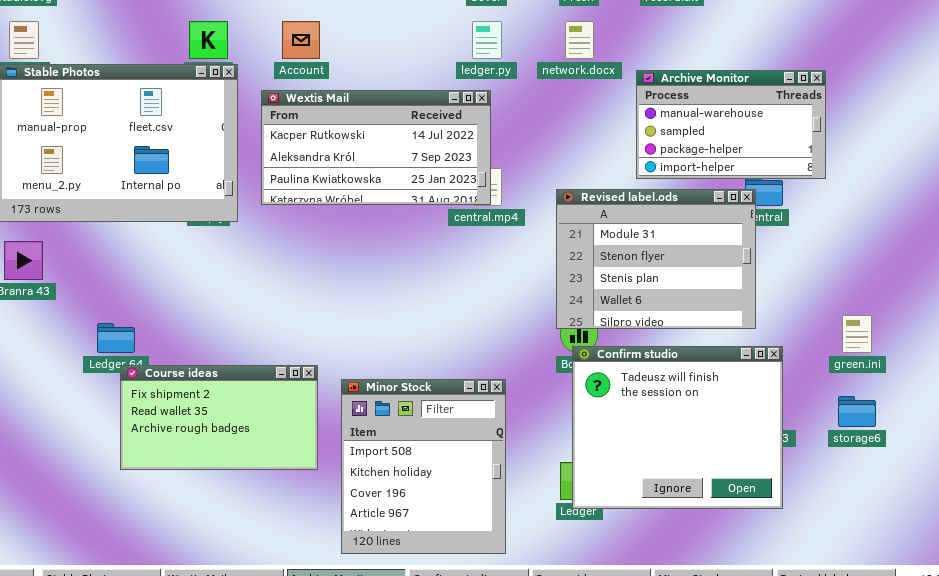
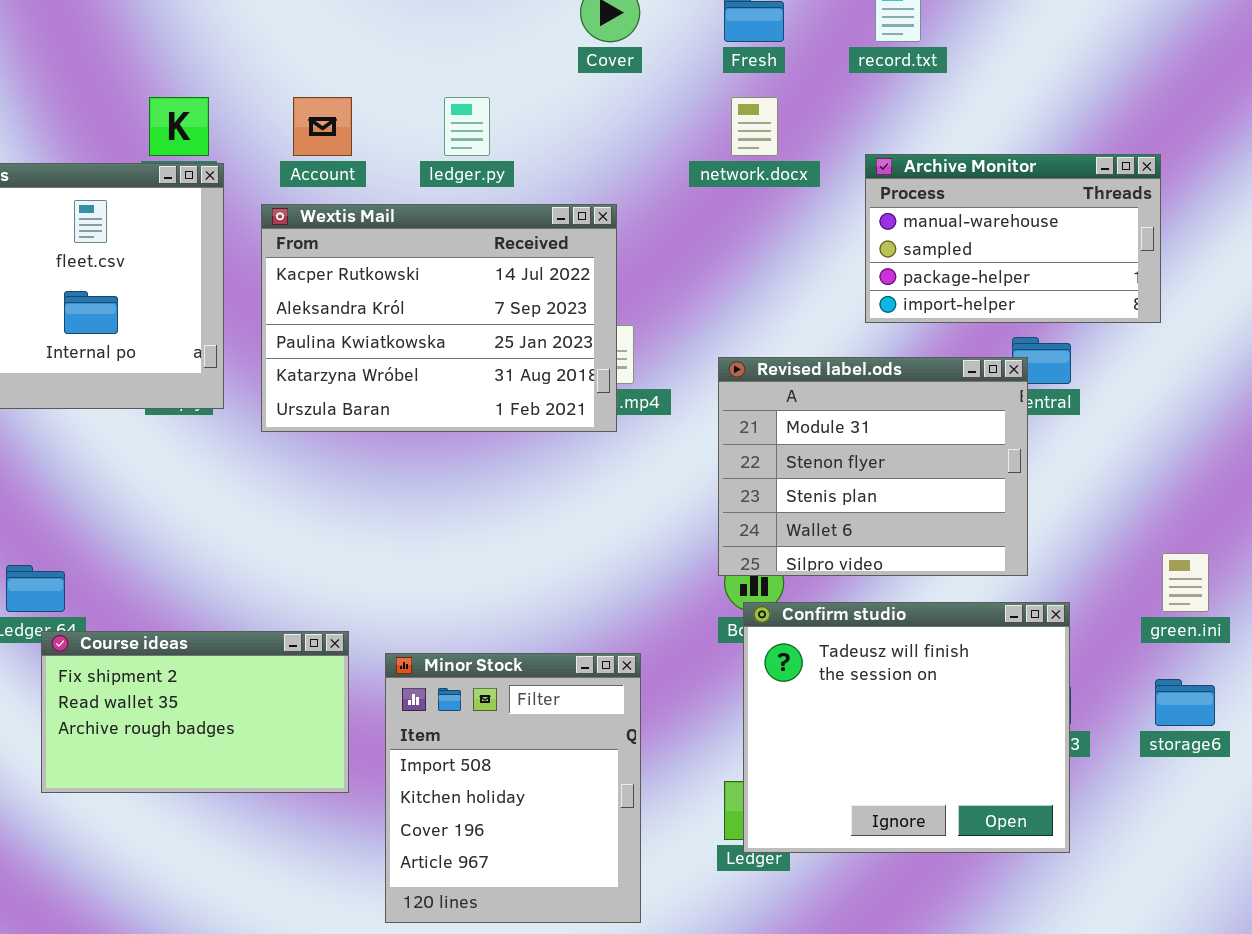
ledger.py: [472,21,502,59] -> [444,97,490,156], moved
Archive Monitor: [636,70,826,179] -> [865,154,1161,323], moved
Wextis Mail: [261,90,491,205] -> [261,204,617,432], resized

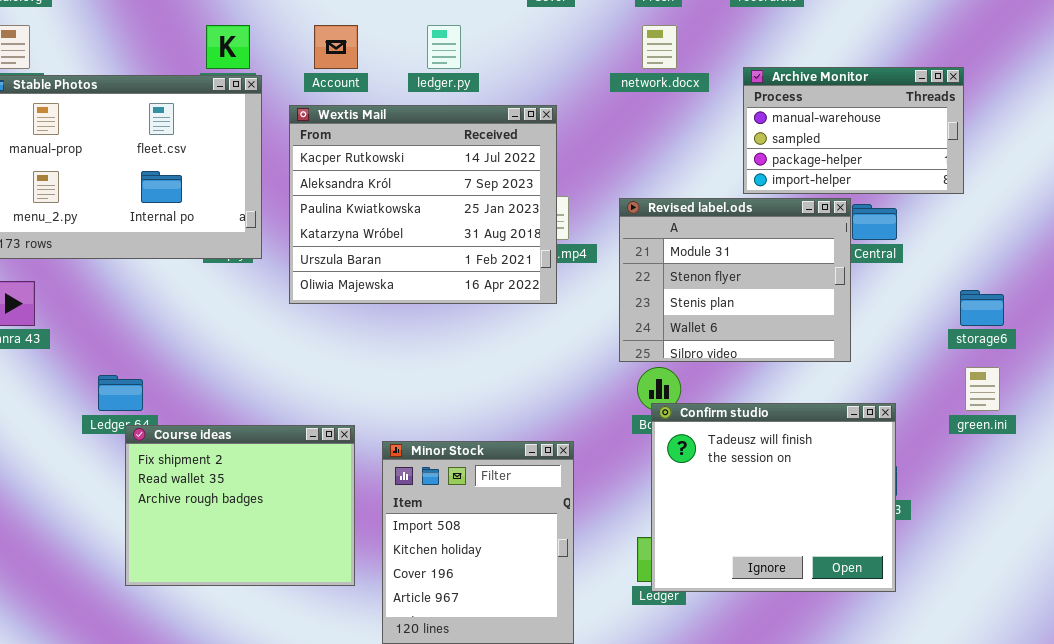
Wextis Mail: [261,204,617,432] -> [289,105,557,304], resized
Revised label.ods: [718,357,1028,576] -> [619,198,851,362], moved
Course ideas: [41,631,349,793] -> [125,425,355,586], resized
storage6: [1155,679,1215,726] -> [960,290,1004,326], moved

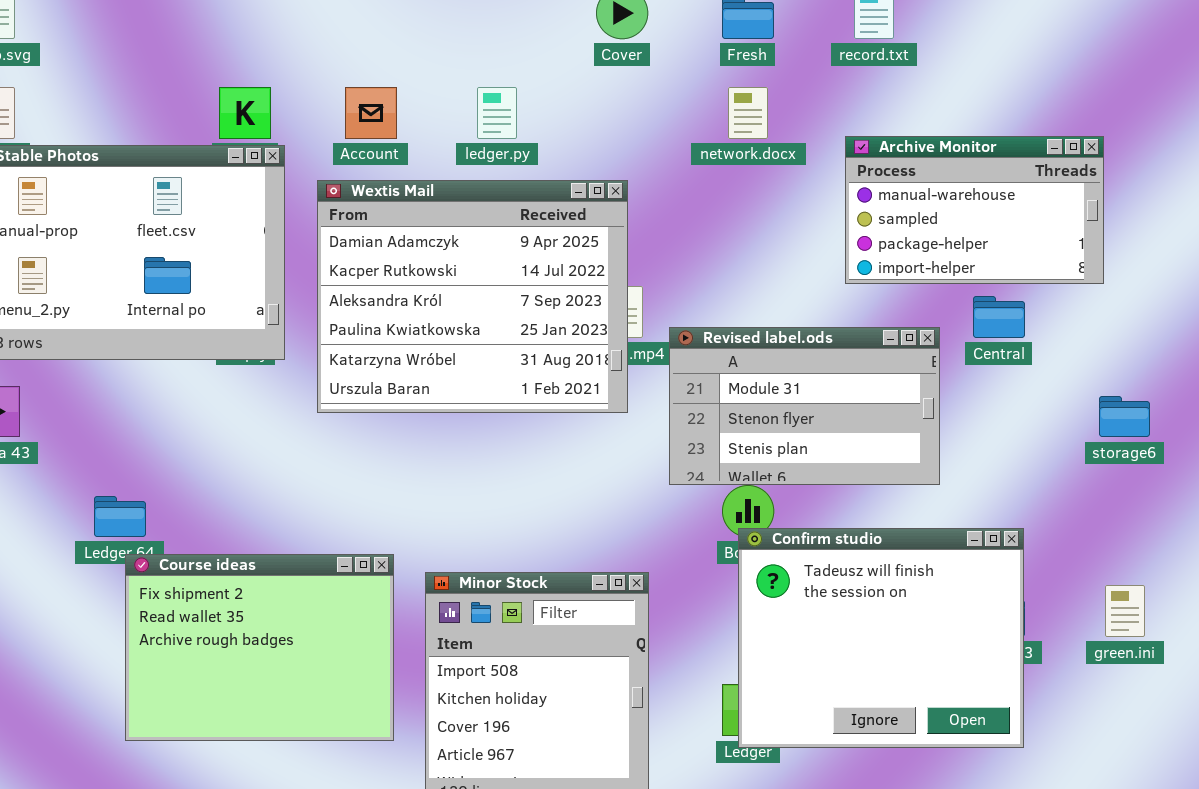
Wextis Mail: [289,105,557,304] -> [317,180,628,413], scrolled up 1 row
Revised label.ods: [619,198,851,362] -> [669,327,940,485], moved, resized
green.ini: [965,367,1000,411] -> [1105,585,1145,637], moved

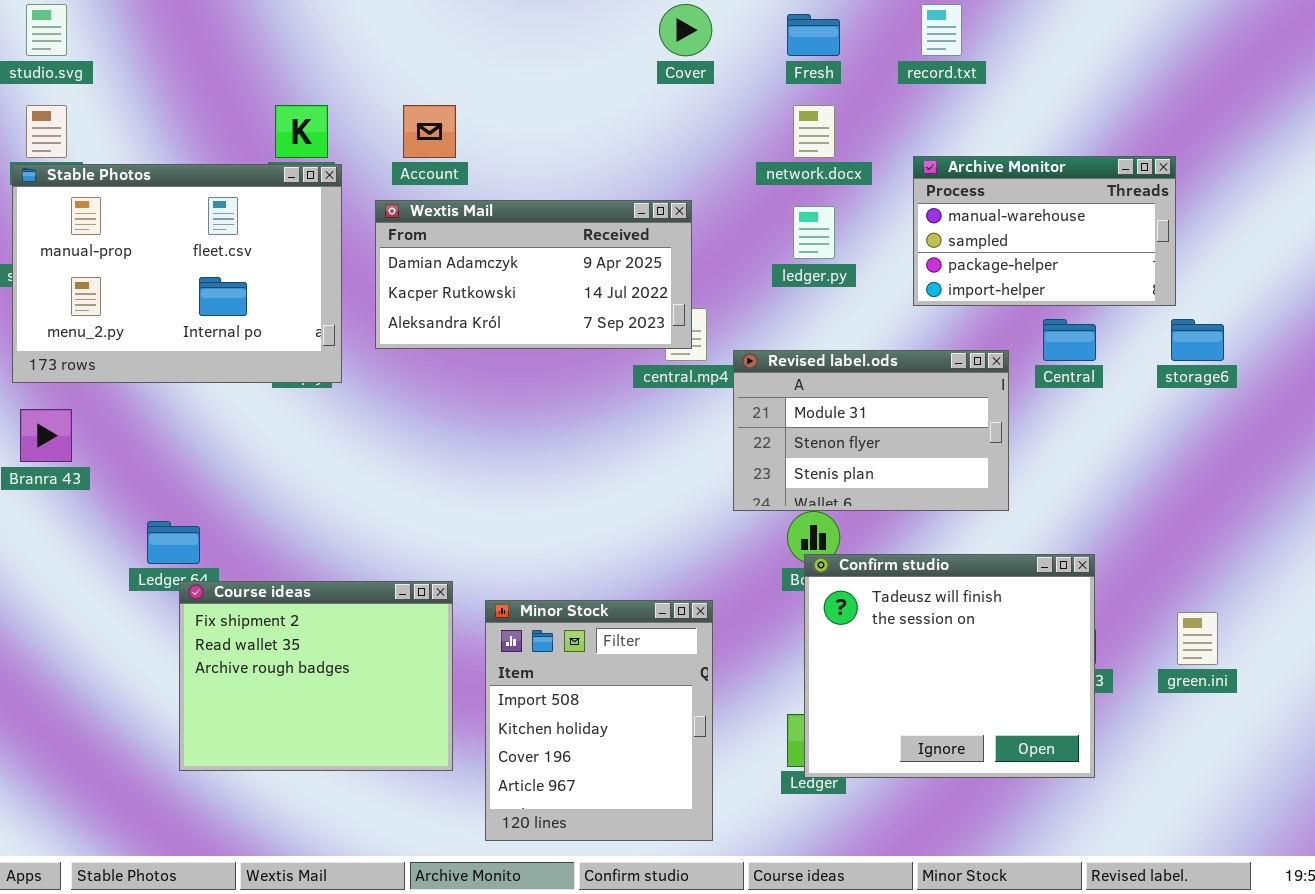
ledger.py: [477,87,517,139] -> [793,206,835,259], moved
Wextis Mail: [317,180,628,413] -> [375,200,692,349], resized
storage6: [1099,396,1150,437] -> [1171,319,1224,361], moved

